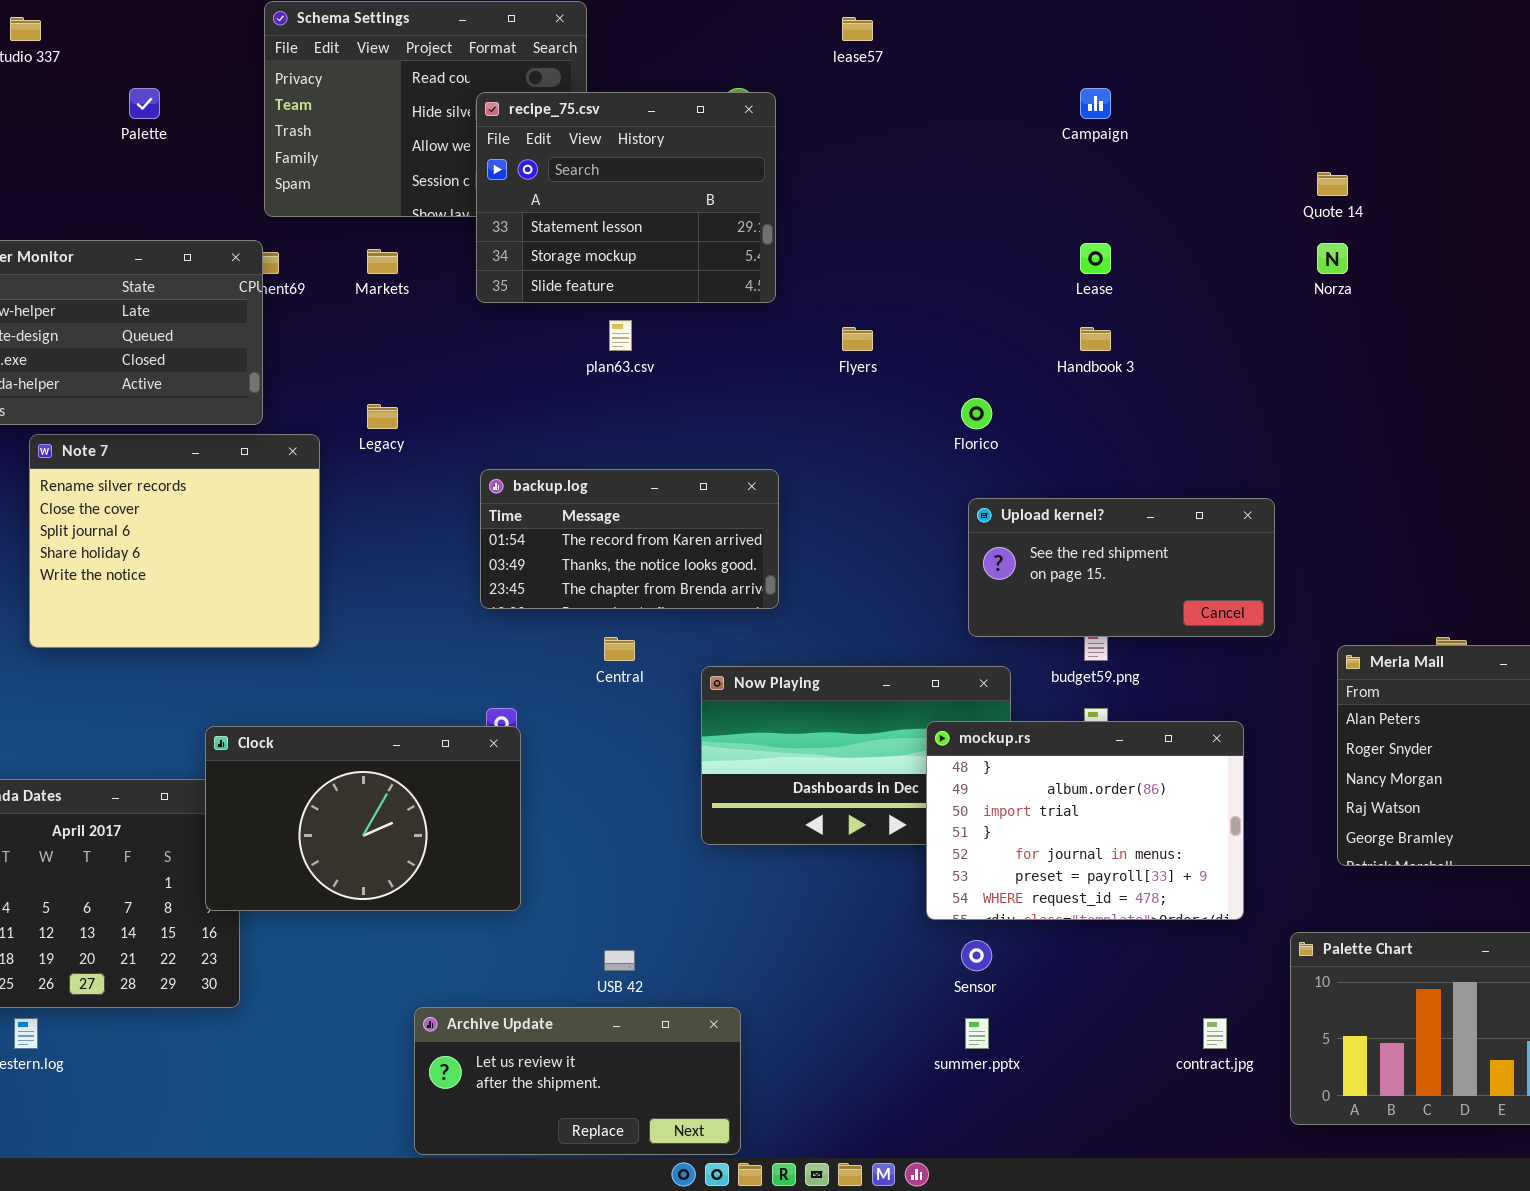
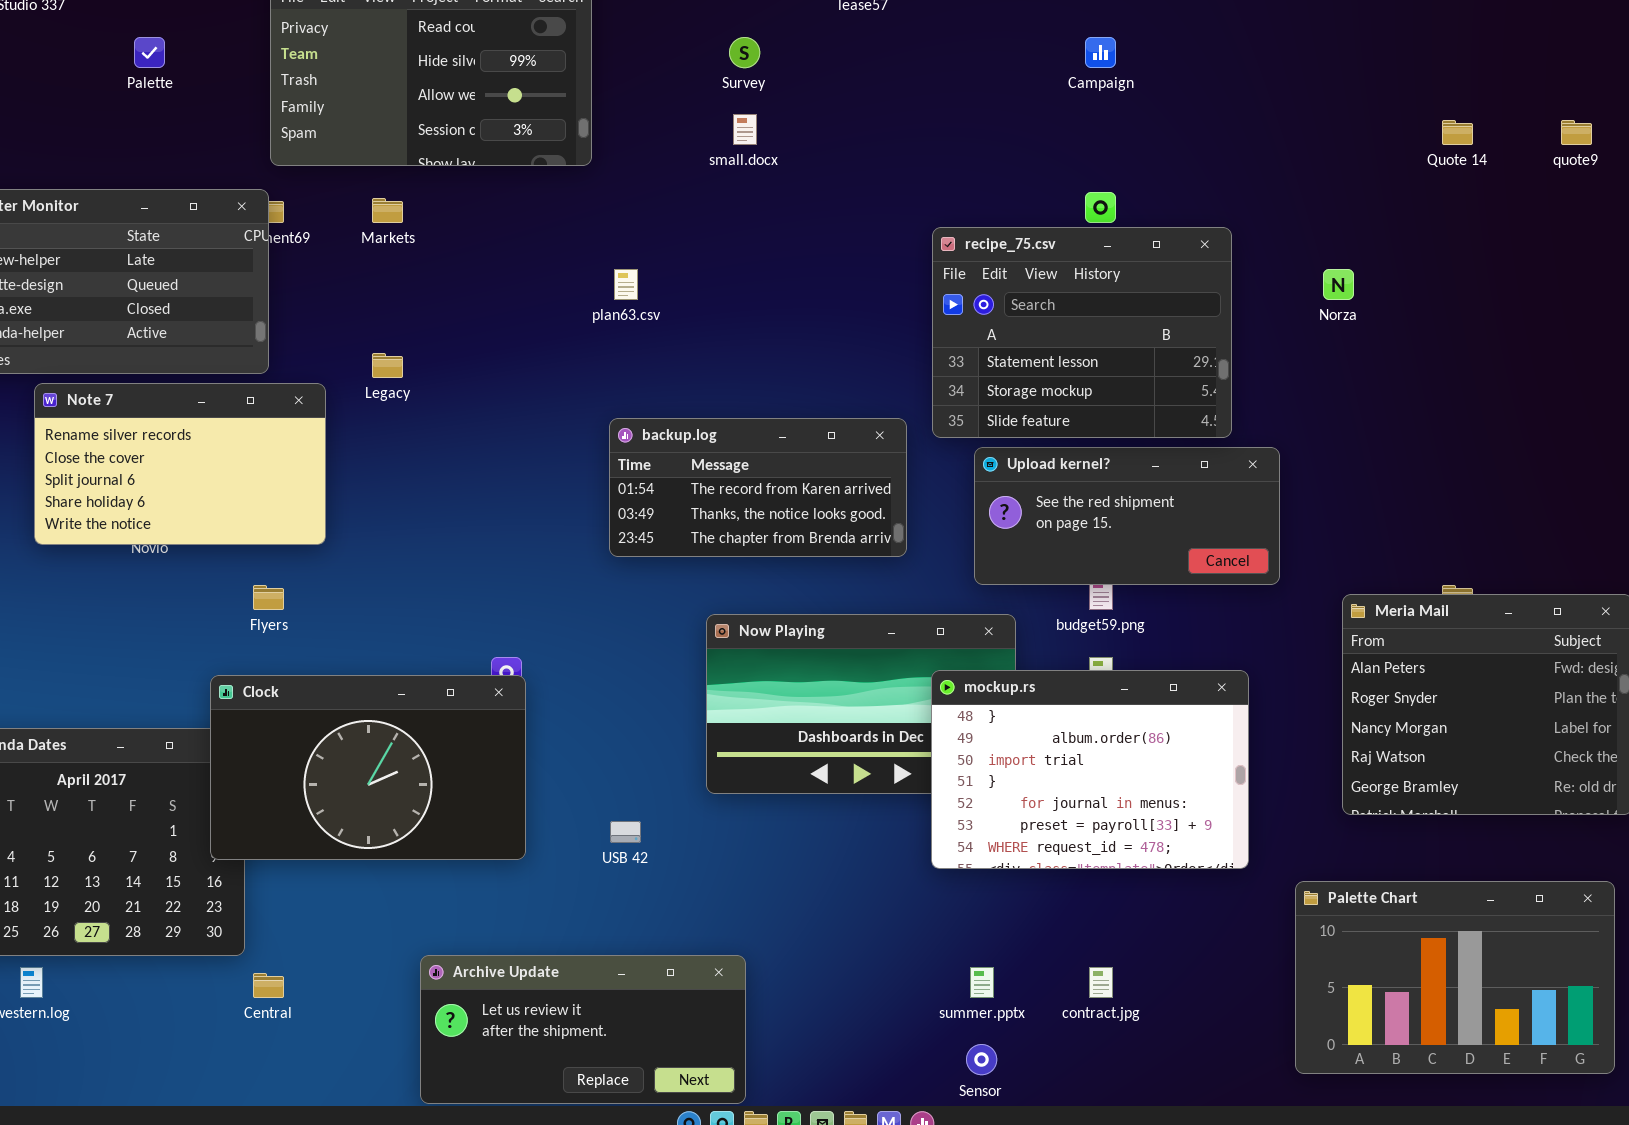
recipe_75.csv: [476,92,776,303] -> [932,227,1232,438], moved
Quote 14: [1317,172,1348,196] -> [1442,120,1473,145], moved
Norza: [1317,243,1348,274] -> [1323,269,1354,300], moved
Flyers: [842,327,873,351] -> [253,585,284,610], moved
Note 7: [29,434,320,648] -> [34,383,326,545], resized
backup.log: [480,469,779,609] -> [609,418,907,557], moved
Central: [604,637,635,661] -> [253,973,284,998], moved
Sensor: [961,940,992,971] -> [966,1044,997,1075], moved
USB 42: [604,950,635,971] -> [610,821,641,843], moved
contract.jpg: [1203,1018,1227,1049] -> [1089,967,1113,998], moved

